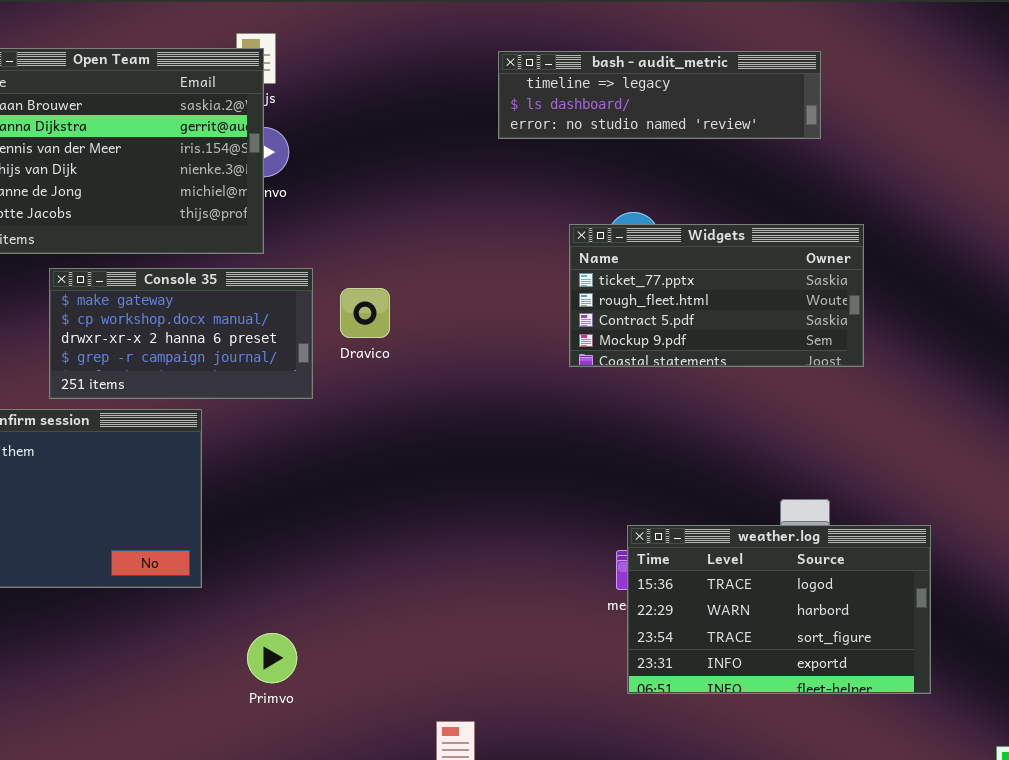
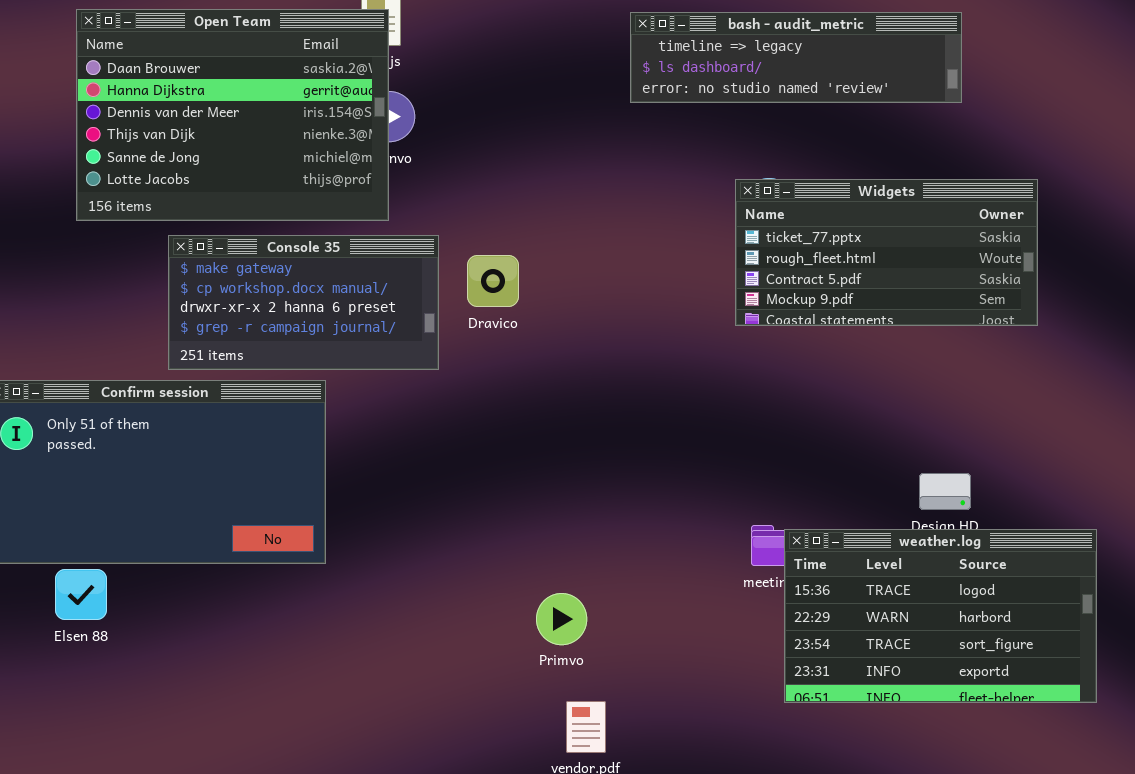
Widgets: [569,224,864,367] -> [735,179,1038,326], moved
weather.log: [627,525,931,694] -> [784,529,1097,703], moved
Primvo: [247,633,297,683] -> [536,593,587,645], moved

